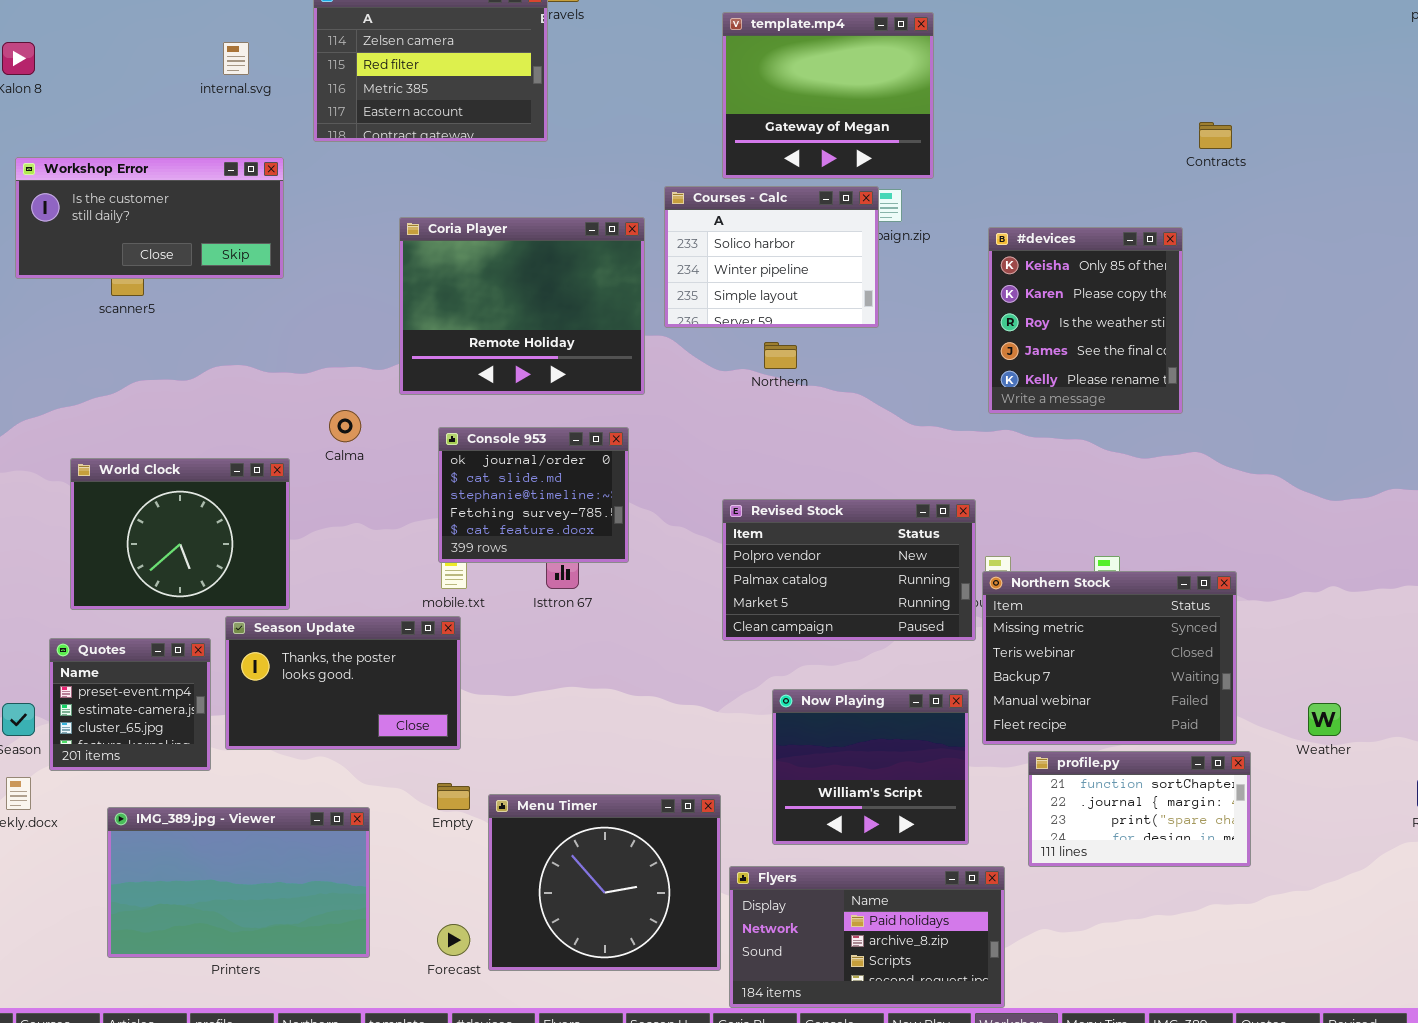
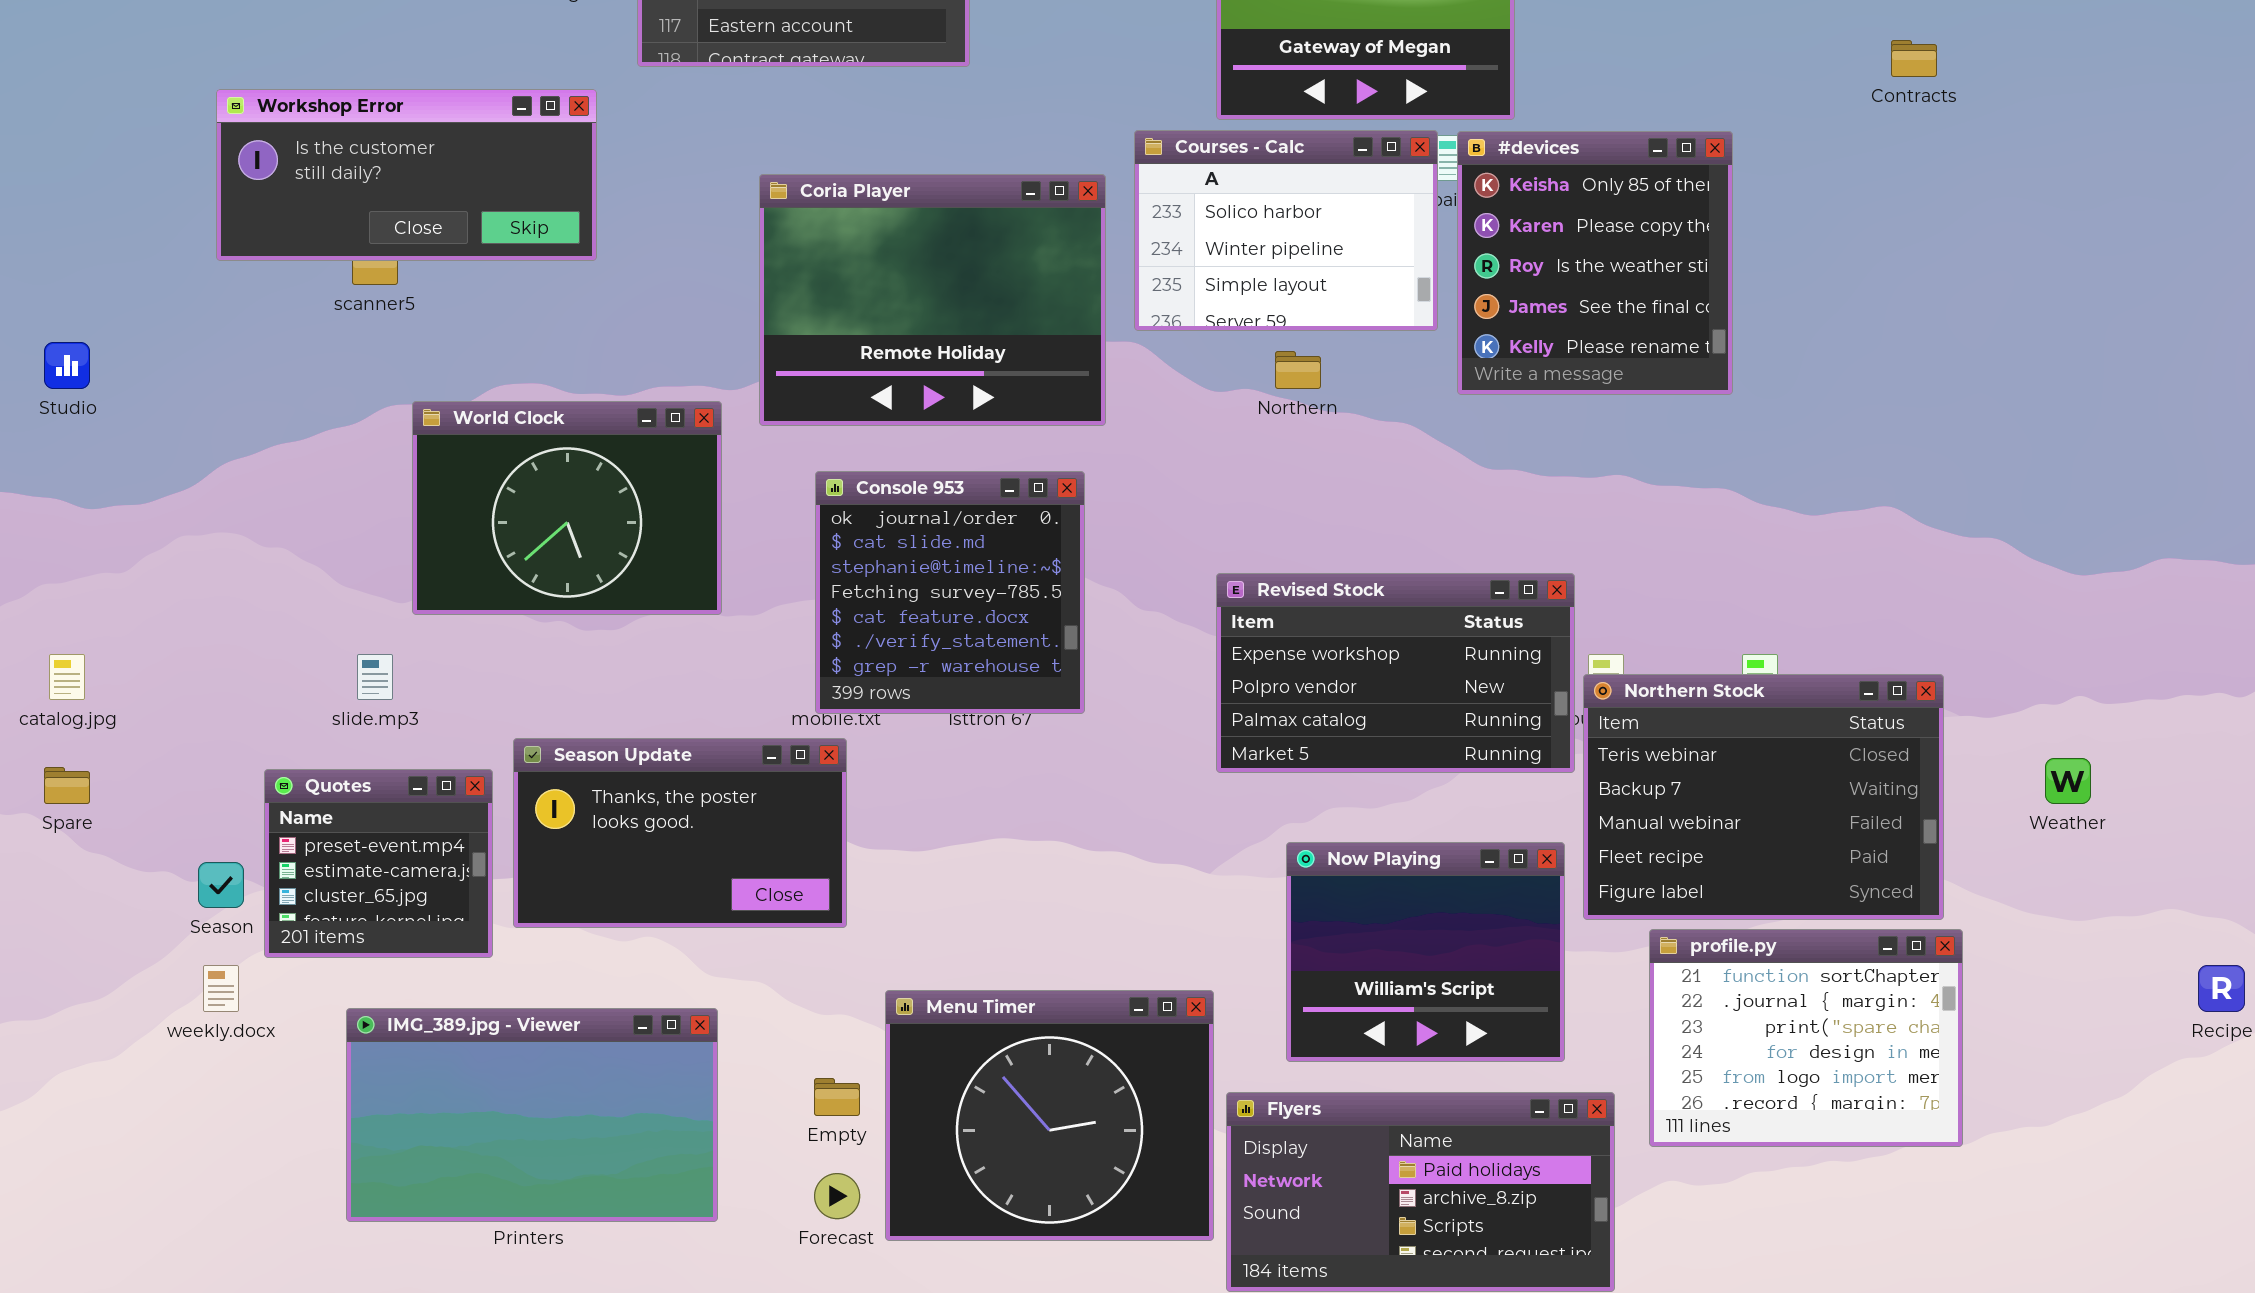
#devices: [988,227,1183,414] -> [1457,131,1733,395], moved
Console 953: [438,427,629,563] -> [815,471,1085,714], resized
World Clock: [70,458,290,610] -> [412,401,722,615], moved
Revised Stock: [722,499,976,641] -> [1216,573,1575,773], scrolled up 1 row
Northern Stock: [982,571,1237,745] -> [1583,674,1944,920], scrolled down 1 row
Weather: [1308,703,1341,736] -> [2045,758,2091,804], moved
profile.py: [1028,751,1251,867] -> [1649,929,1963,1147], resized
Empty: [437,783,470,810] -> [814,1078,860,1116], moved

